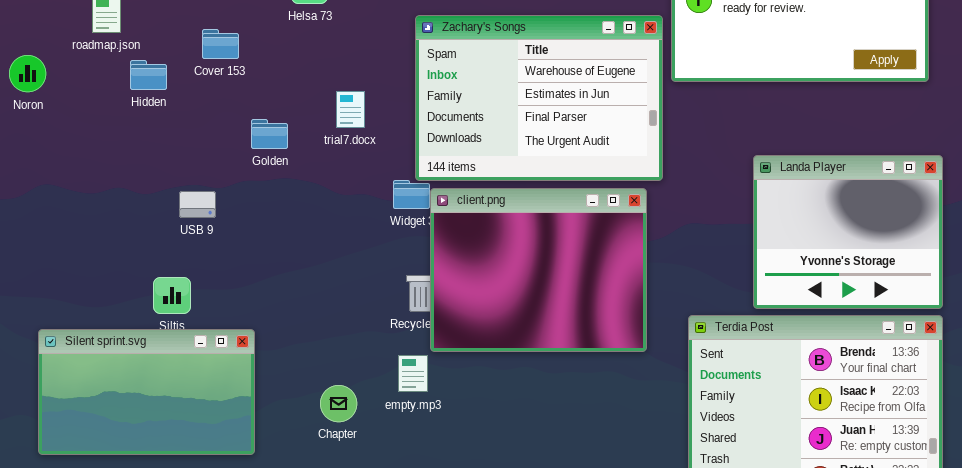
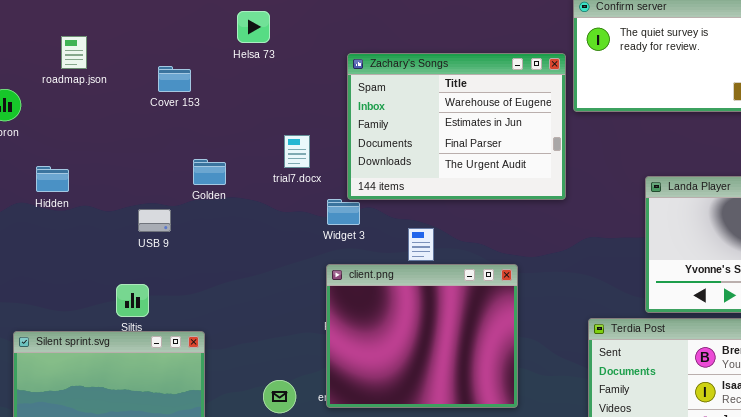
Hidden: [130,60,167,90] -> [36,166,69,192], moved
trial7.docx: [336,91,365,128] -> [284,135,310,168], moved
Golden: [251,119,288,149] -> [193,159,226,185], moved
client.png: [430,188,647,352] -> [326,264,518,408], moved

